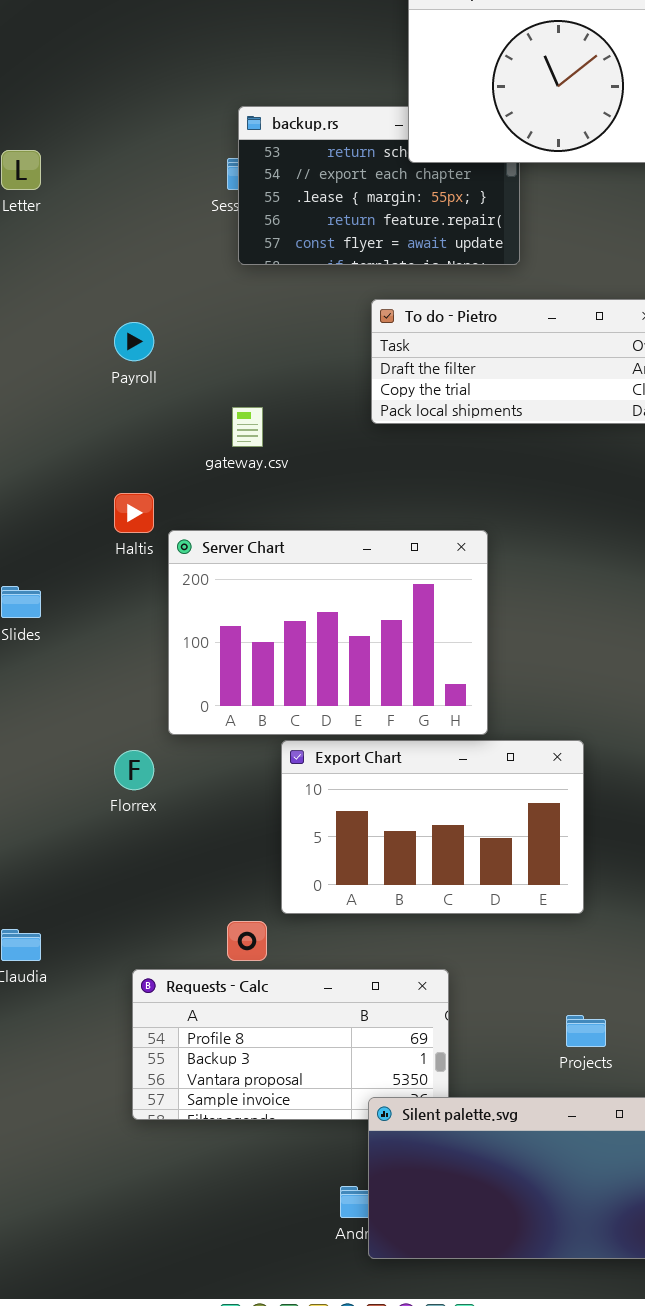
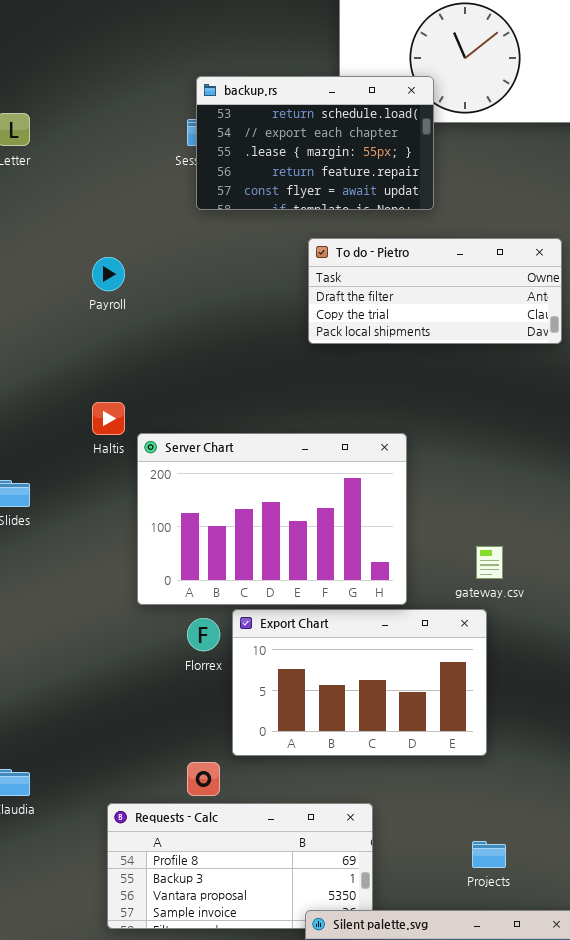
backup.rs: [238,106,520,265] -> [196,76,434,210], raised
gateway.csv: [232,407,263,447] -> [476,546,503,579], moved
Florrex: [114,750,154,790] -> [187,618,220,651], moved

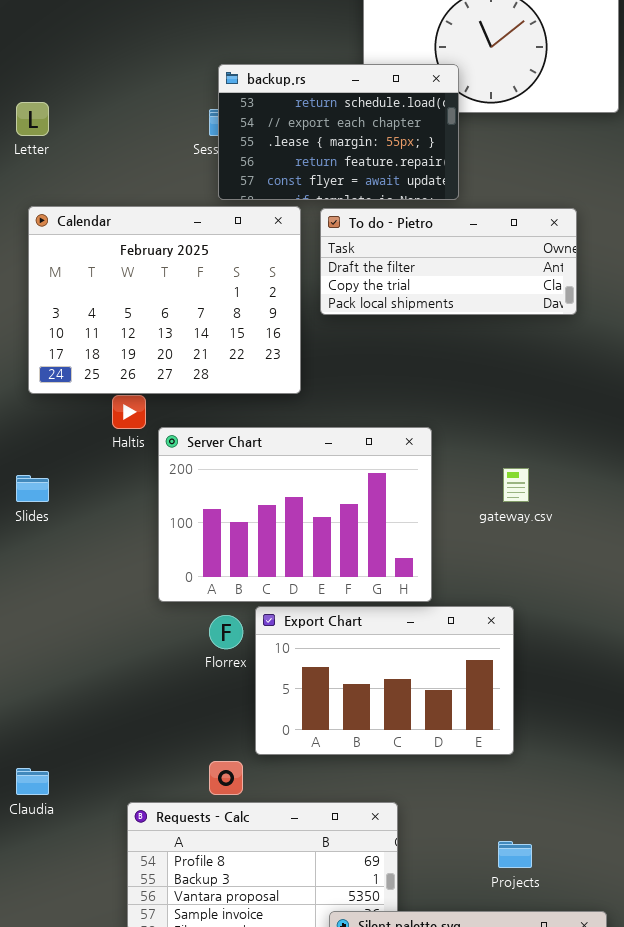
Calendar: none -> [28,206,301,394], opened
To do - Pietro: [308,238,562,344] -> [320,208,577,315], moved
gateway.csv: [476,546,503,579] -> [503,468,529,502], moved

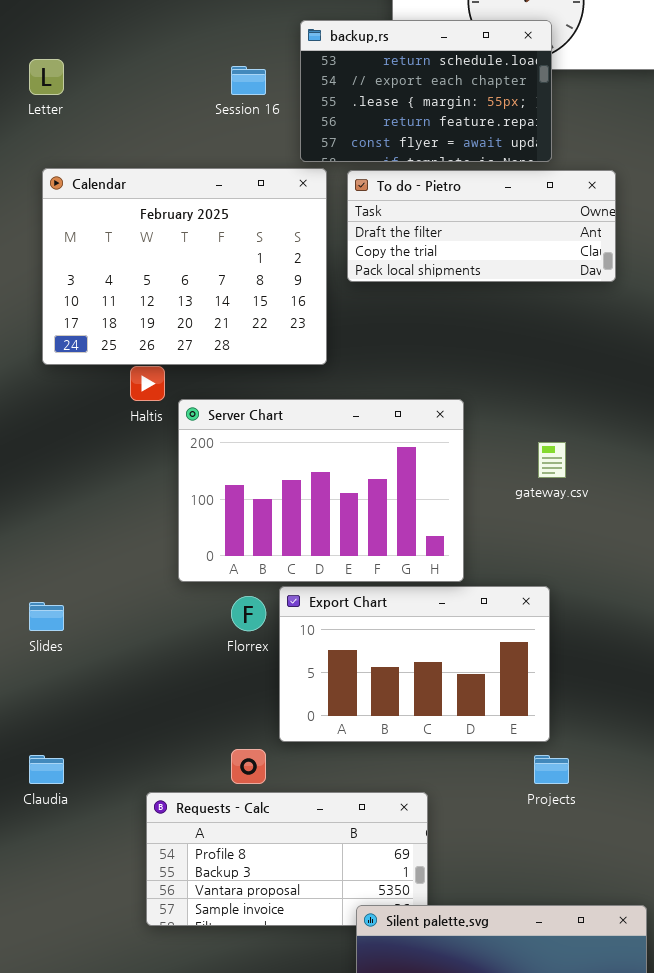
backup.rs: [218,64,459,200] -> [300,20,552,162], moved
Slides: [16,475,49,502] -> [29,602,64,631], moved
Projects: [498,841,532,868] -> [534,755,569,784], moved

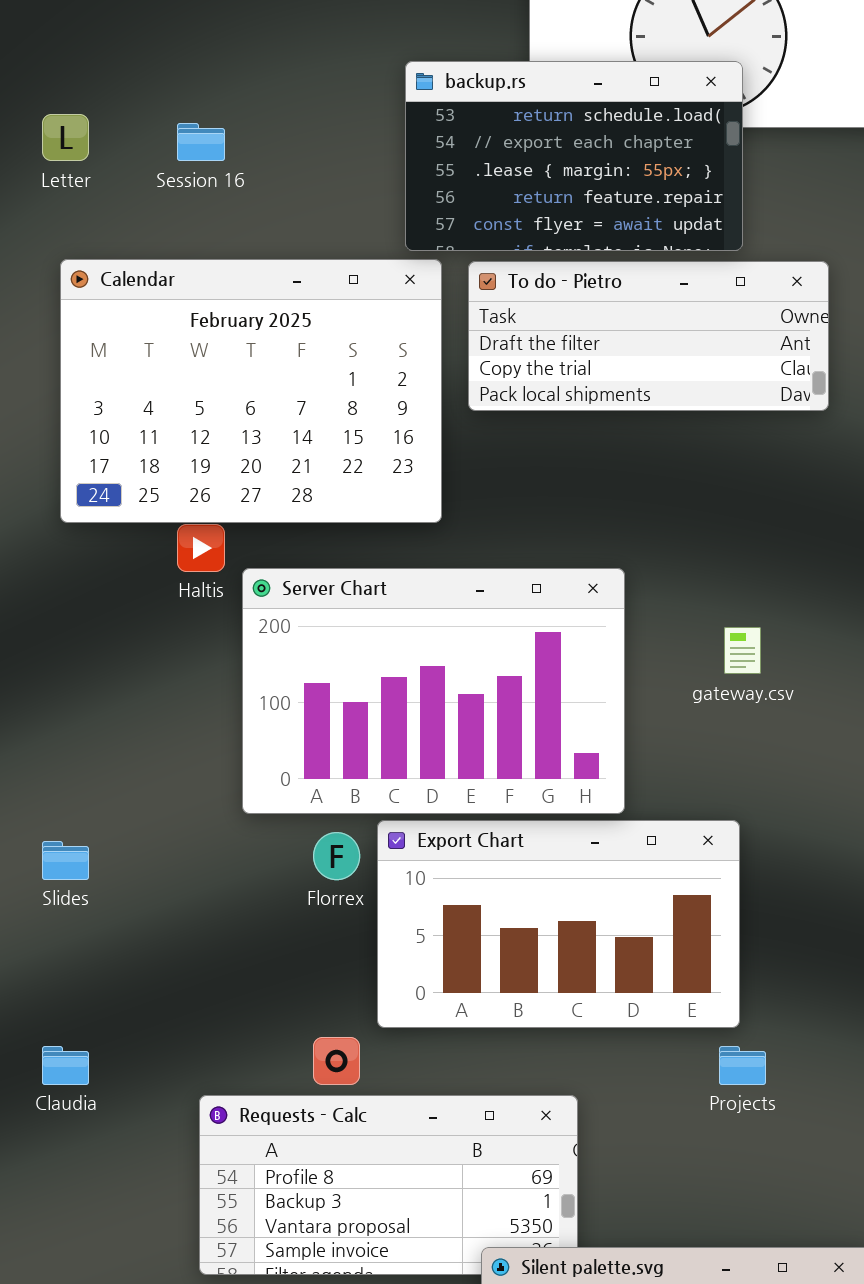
Session 16: [231,66,266,95] -> [177,123,225,161], moved

